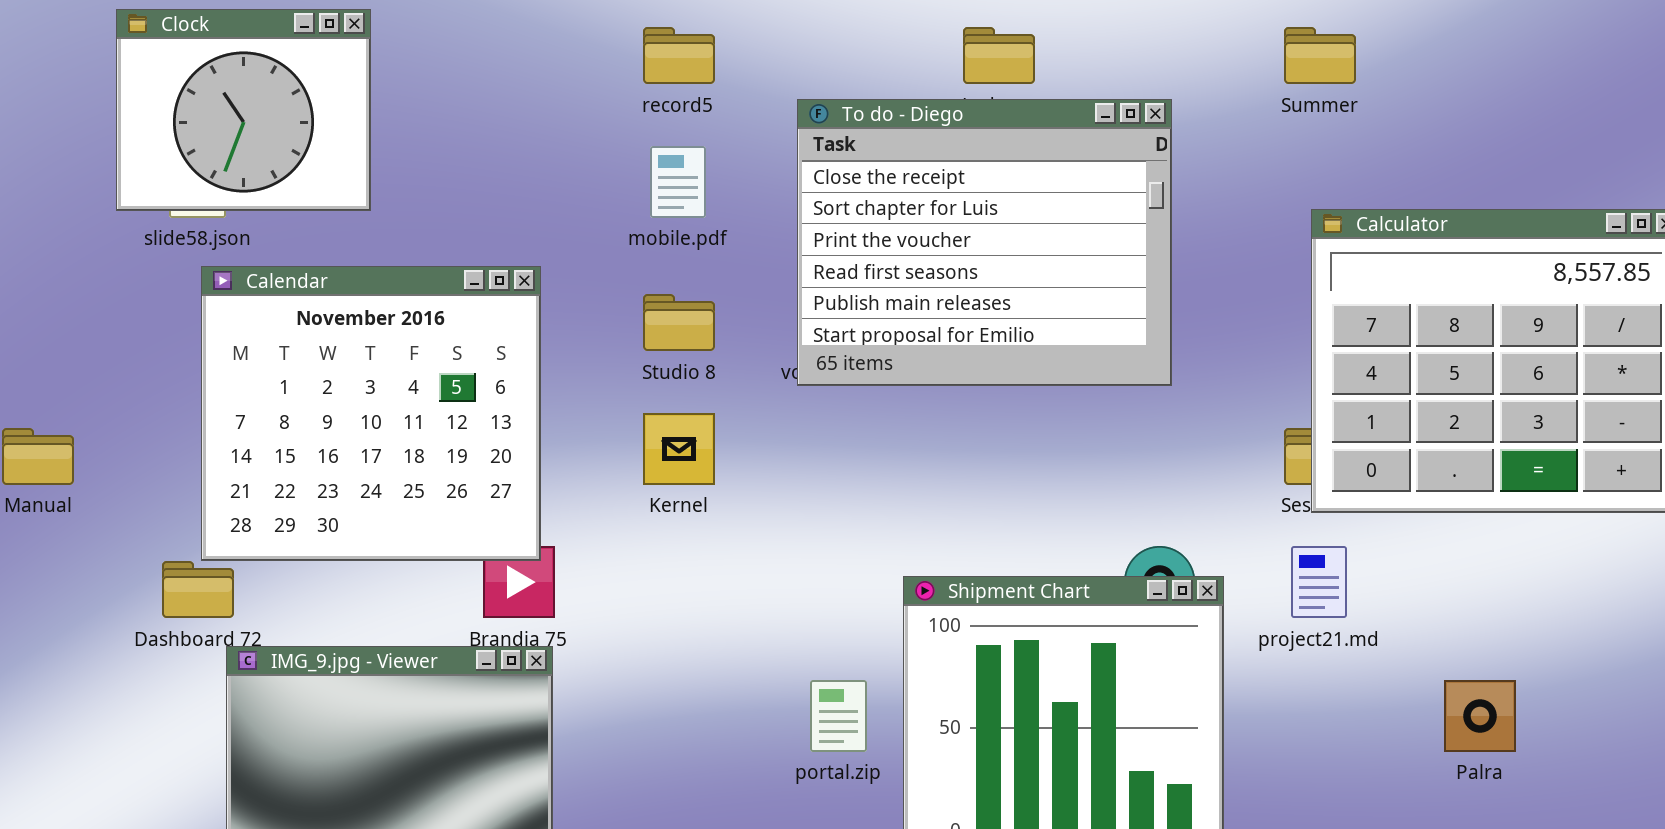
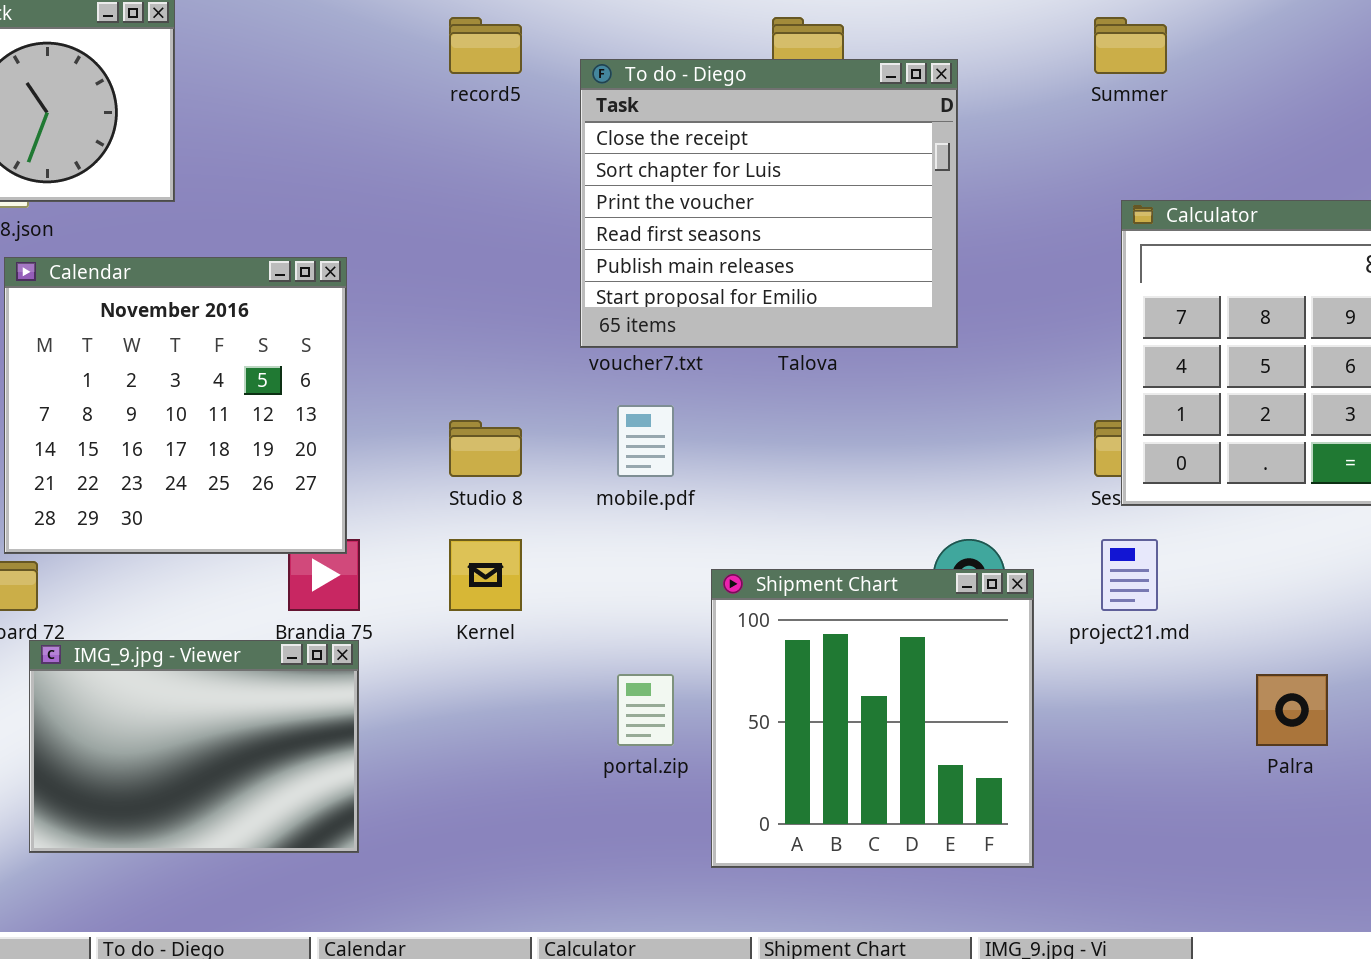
To do - Diego: [797,99,1172,386] -> [580,59,958,348], moved
mobile.pdf: [650,146,706,218] -> [617,405,674,477], moved
Studio 8: [643,294,715,351] -> [449,420,522,477], moved
Kernel: [643,413,715,485] -> [449,539,522,611], moved

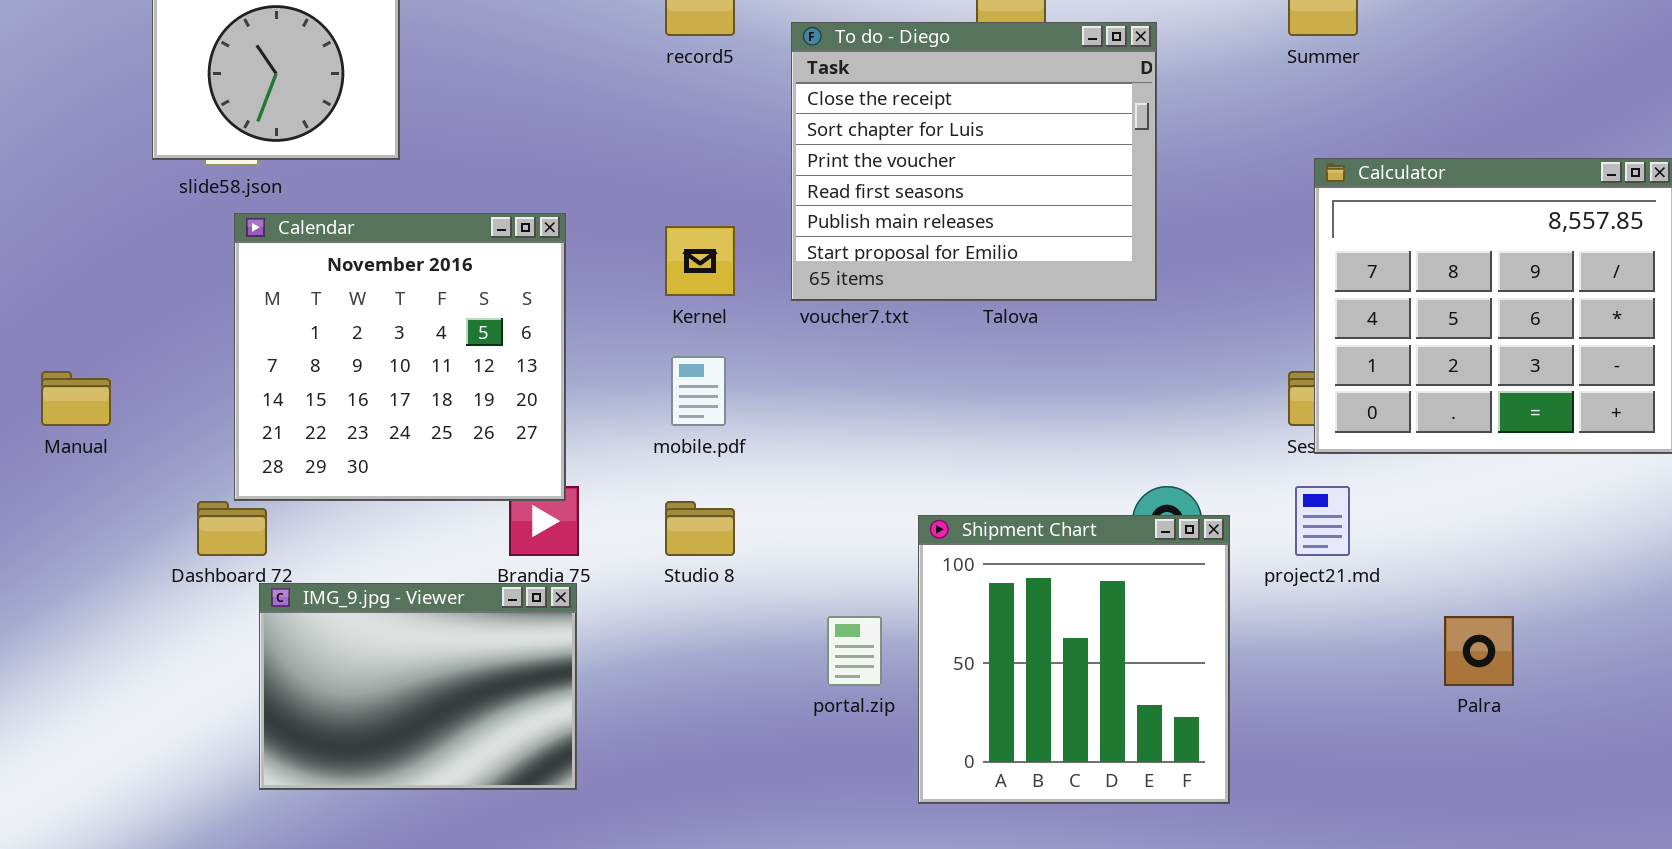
mobile.pdf: [617,405,674,477] -> [671,356,726,426], moved
Studio 8: [449,420,522,477] -> [665,501,735,556], moved
Kernel: [449,539,522,611] -> [665,226,735,296], moved

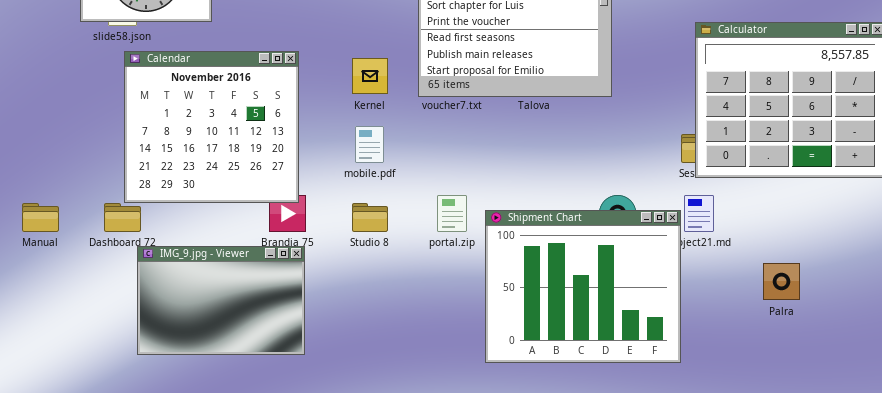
Manual: [41,371,111,426] -> [22,203,59,232], moved
Shipment Chart: [918,515,1230,804] -> [485,210,681,363], resized
portal.zip: [827,616,882,686] -> [437,195,467,232], moved

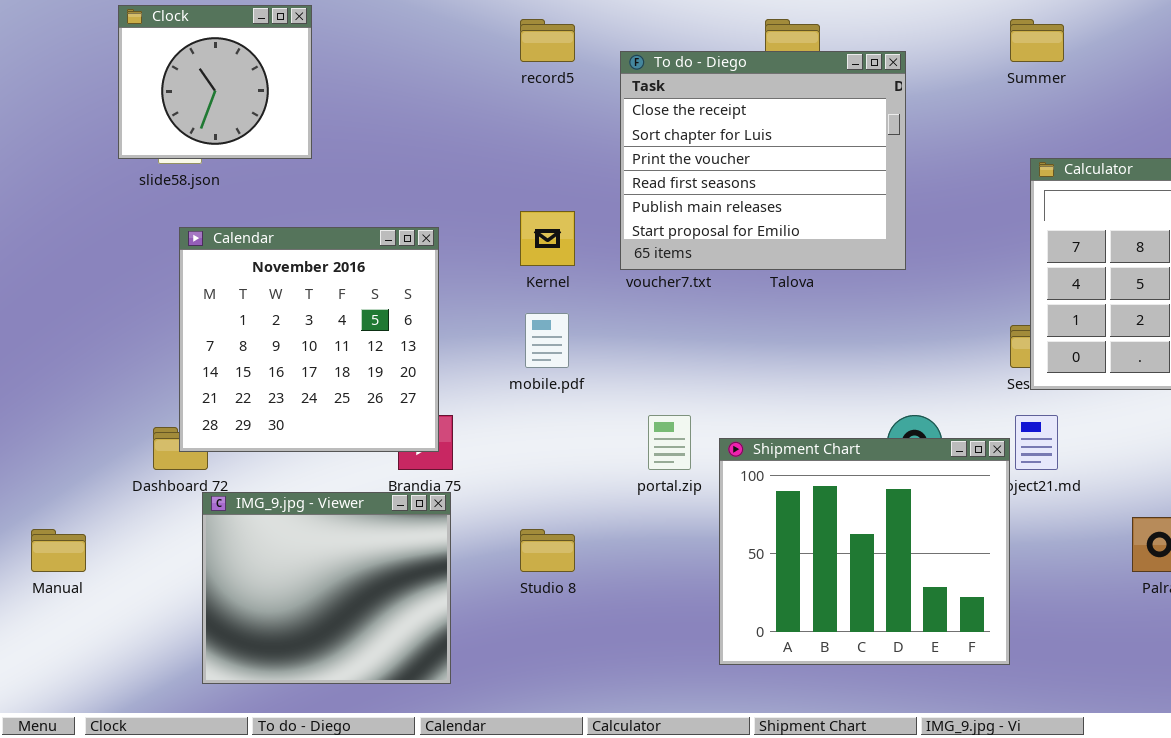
Calendar: [124,51,299,203] -> [179,227,439,452], moved
Manual: [22,203,59,232] -> [31,529,86,572], moved
Studio 8: [352,203,388,232] -> [520,529,575,572], moved
IMG_9.jpg - Viewer: [137,246,305,355] -> [202,492,451,684], resized

